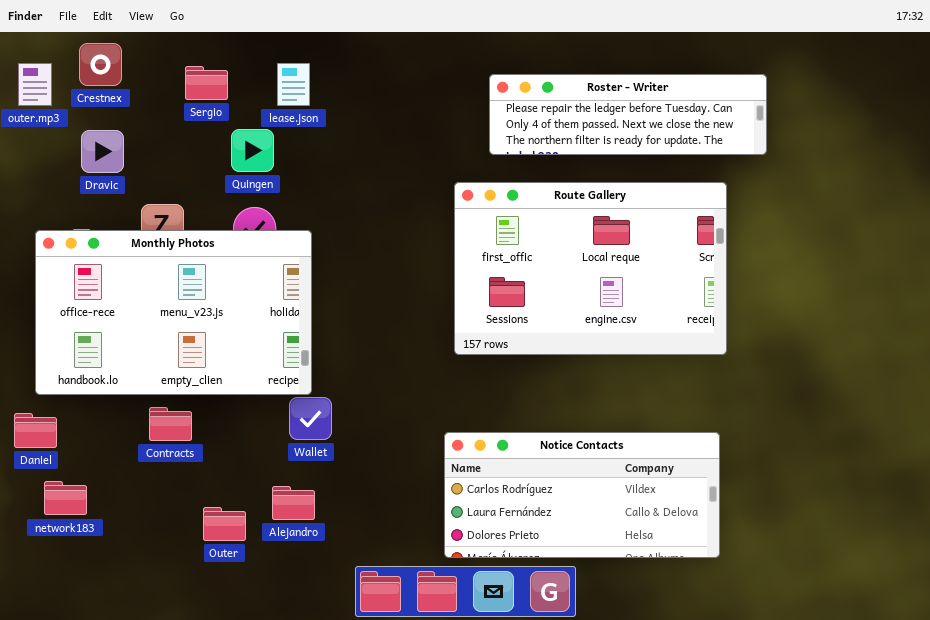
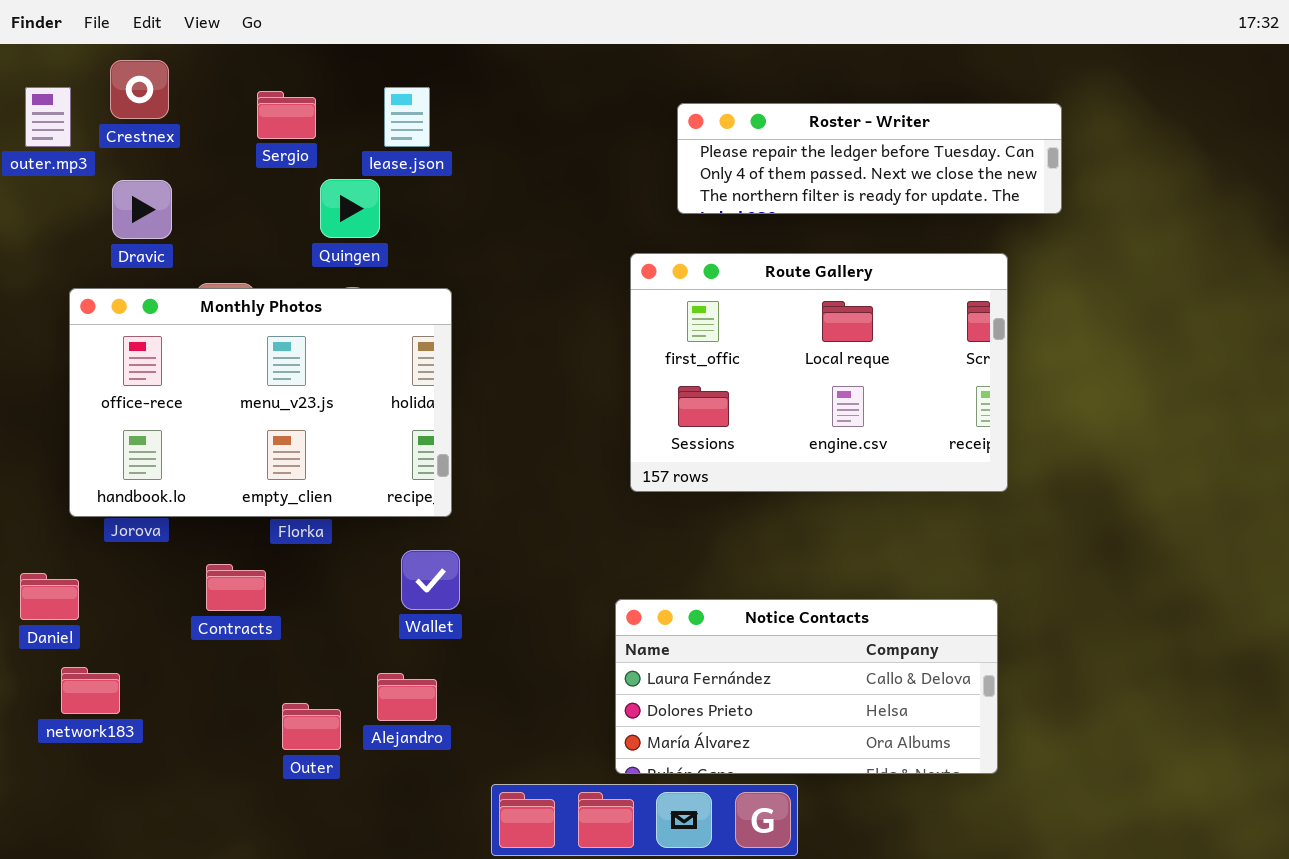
Monthly Photos: [35,230,312,395] -> [69,288,452,517], moved
Notice Contacts: [444,432,720,558] -> [615,599,998,774], scrolled down 1 row

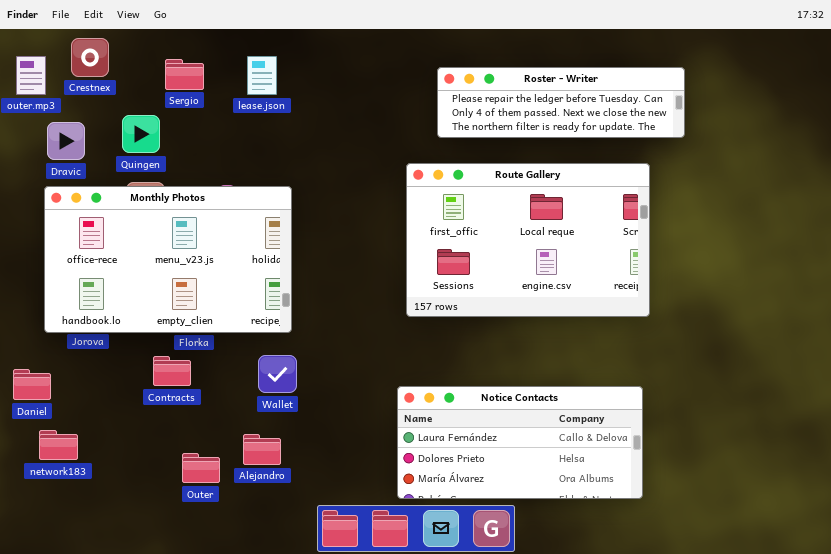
Quingen: [320,179,380,238] -> [122,115,160,153], moved
Dravic: [112,180,172,239] -> [47,122,85,160], moved
Contracts: [206,564,266,611] -> [153,356,191,386], moved

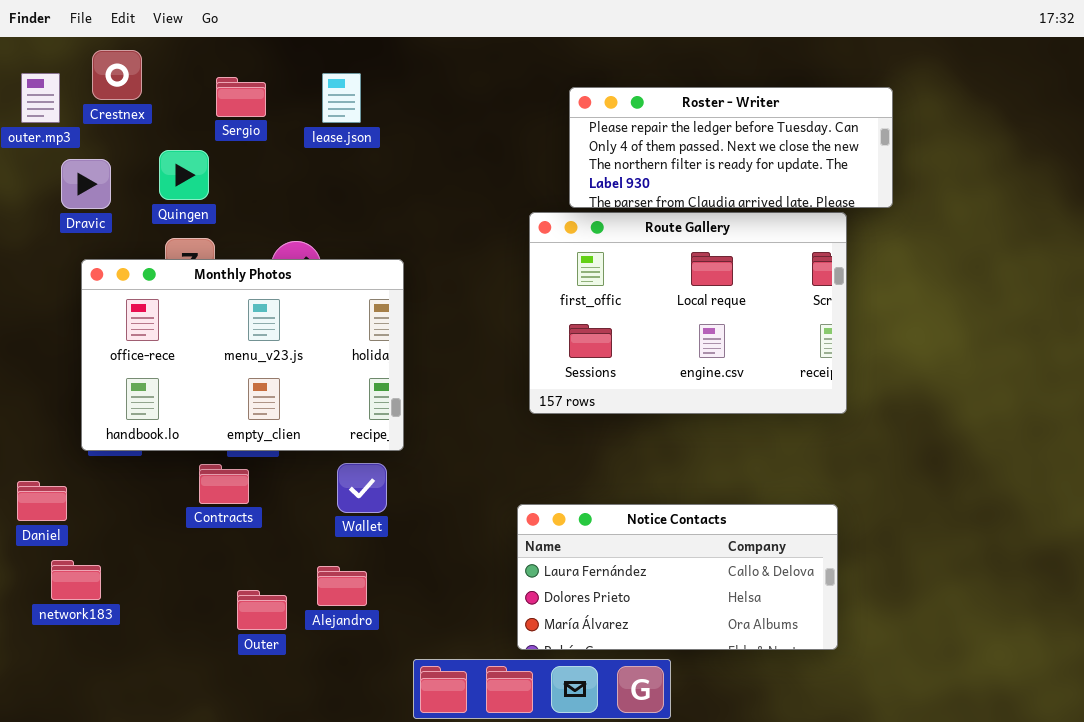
Roster - Writer: [437,67,685,138] -> [569,87,893,208], resized
Monthly Photos: [44,186,292,333] -> [81,259,404,451], moved

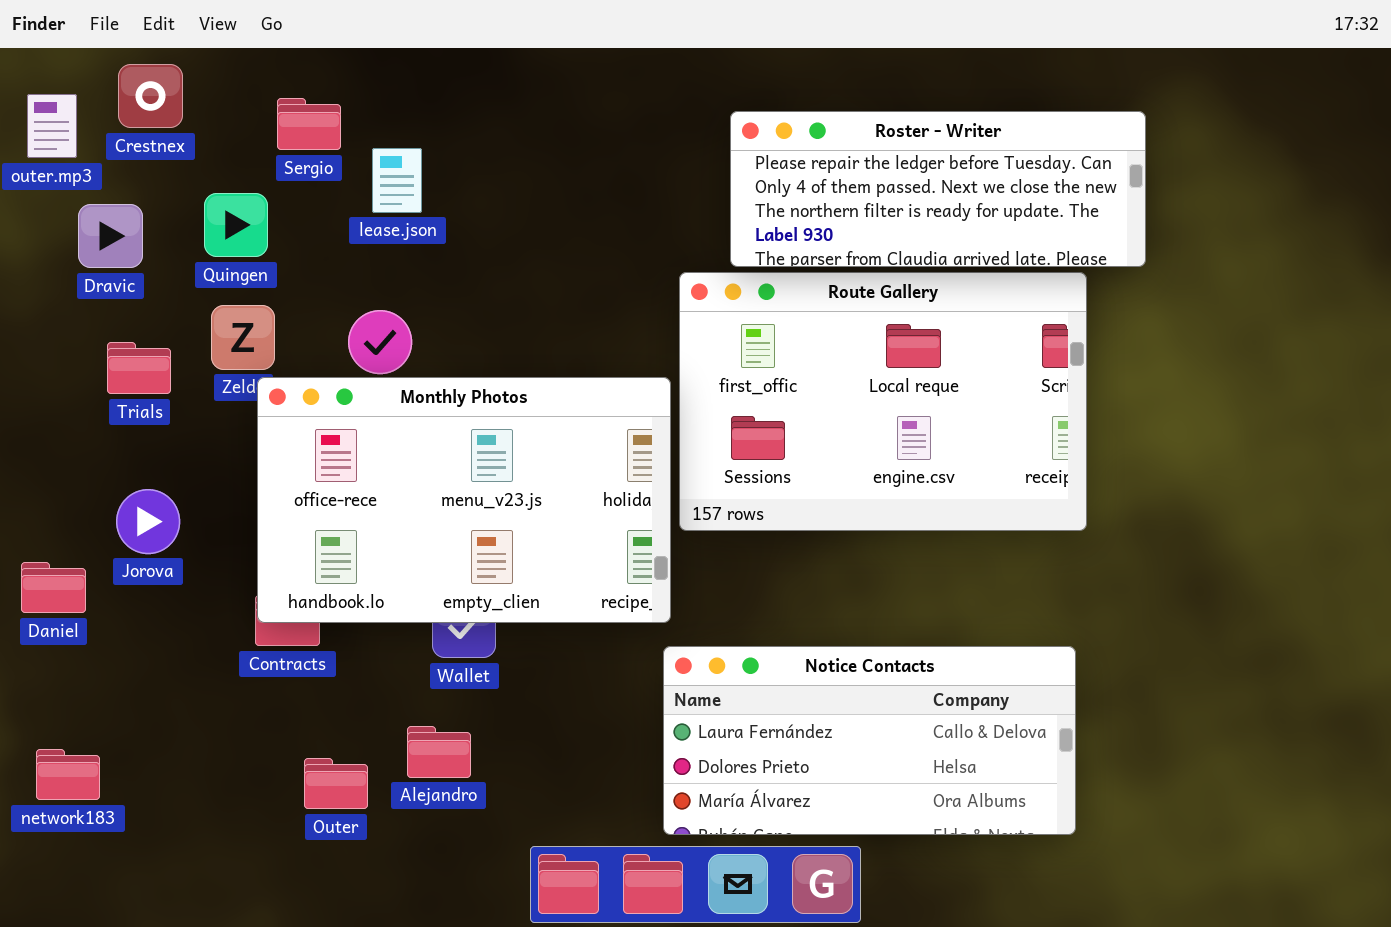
lease.json: [322,73,361,123] -> [372,148,422,213], moved
Monthly Photos: [81,259,404,451] -> [257,377,671,623], moved
Daniel: [17,481,67,521] -> [21,562,86,613], moved
network183: [51,560,101,600] -> [36,749,100,800], moved

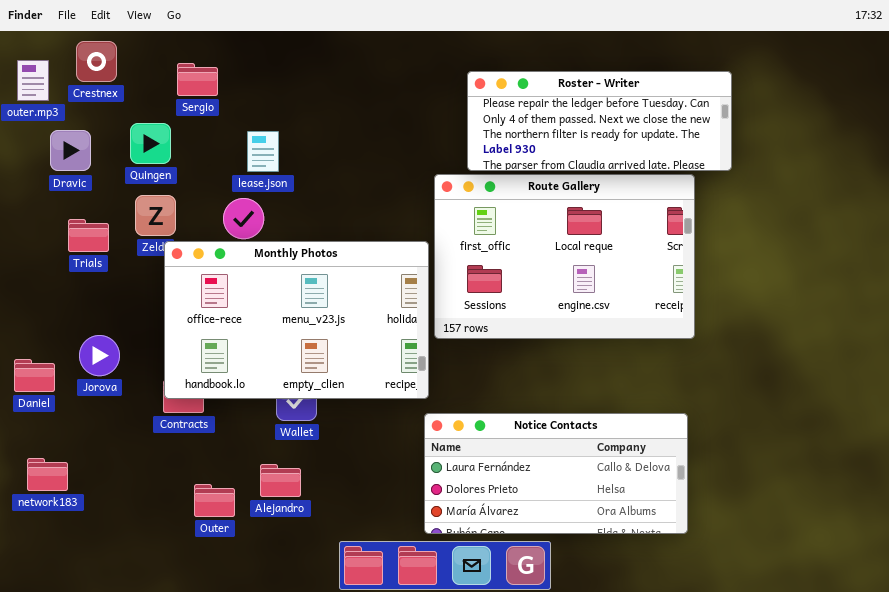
lease.json: [372,148,422,213] -> [247,131,279,172], moved
Jorova: [116,489,180,554] -> [79,335,120,376], moved
network183: [36,749,100,800] -> [27,458,68,491], moved

